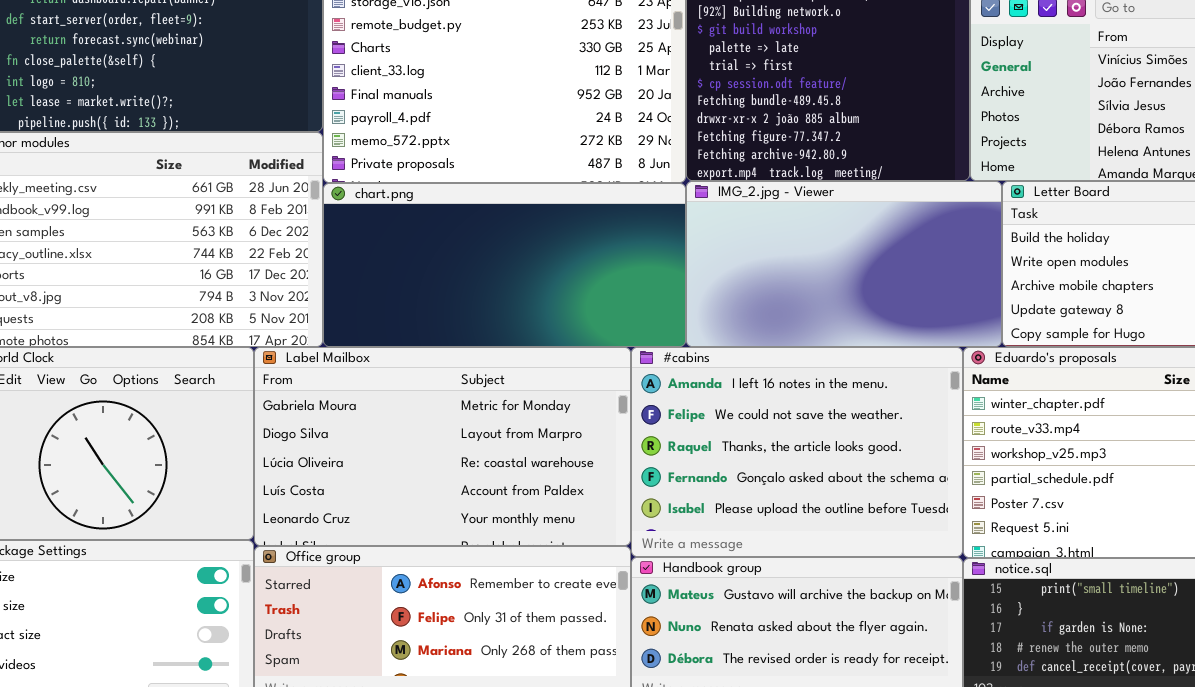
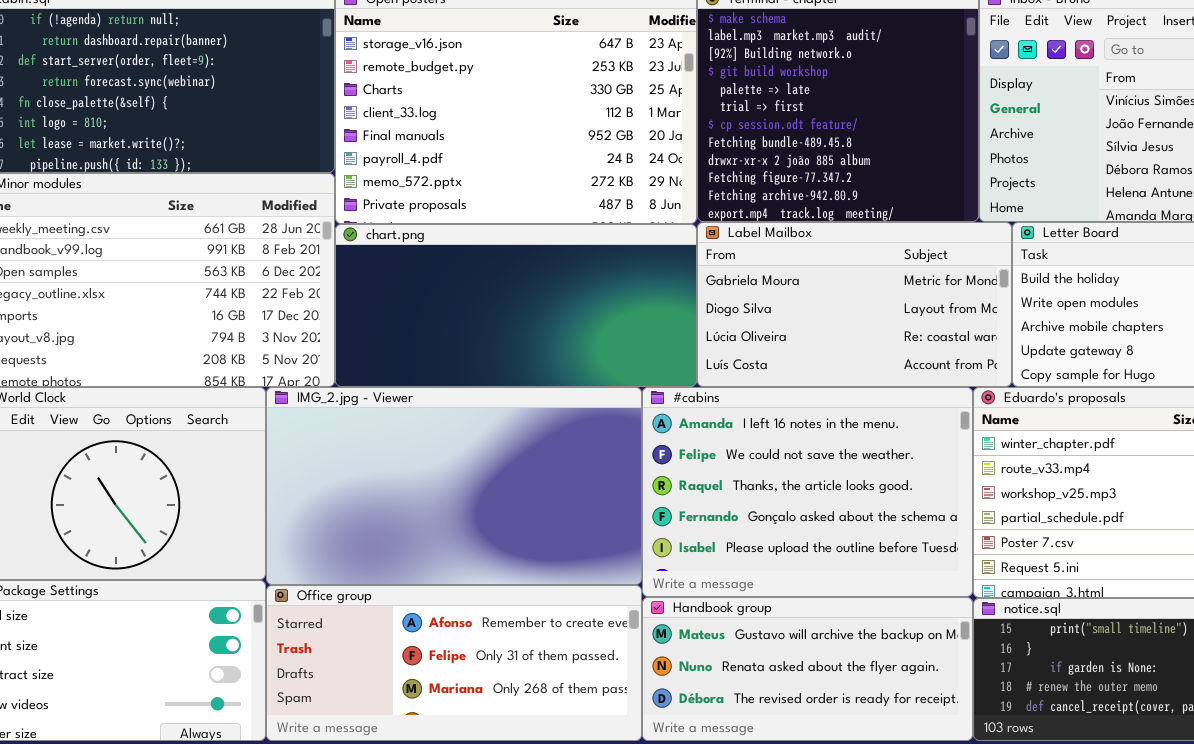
IMG_2.jpg - Viewer: [686,181,1002,347] -> [266,387,642,585], moved, resized
Label Mailbox: [254,347,631,546] -> [697,222,1012,387], moved, resized

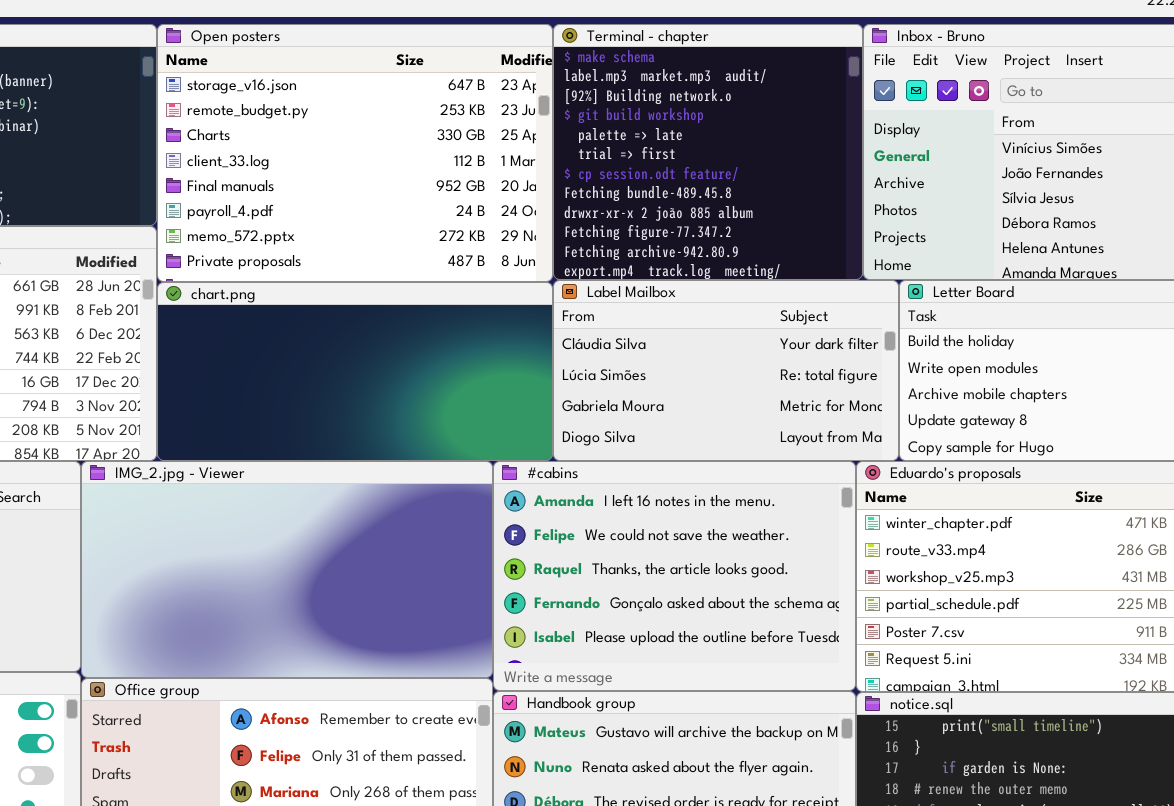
Label Mailbox: [697,222,1012,387] -> [553,280,899,461], scrolled up 2 rows

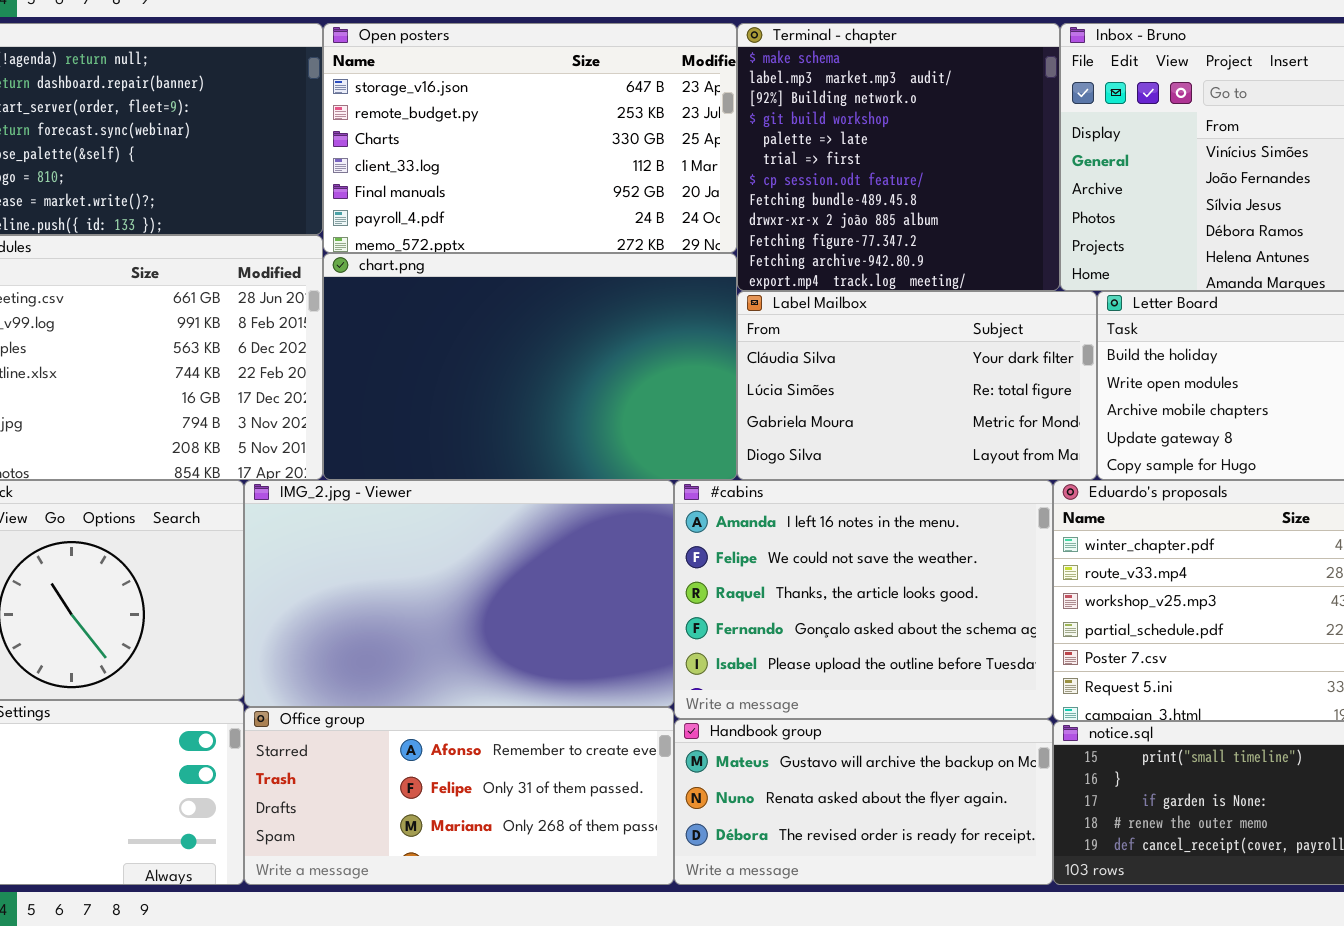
Open posters: [157,24,553,282] -> [323,23,737,253], resized
chart.png: [157,282,553,461] -> [323,253,737,480], resized

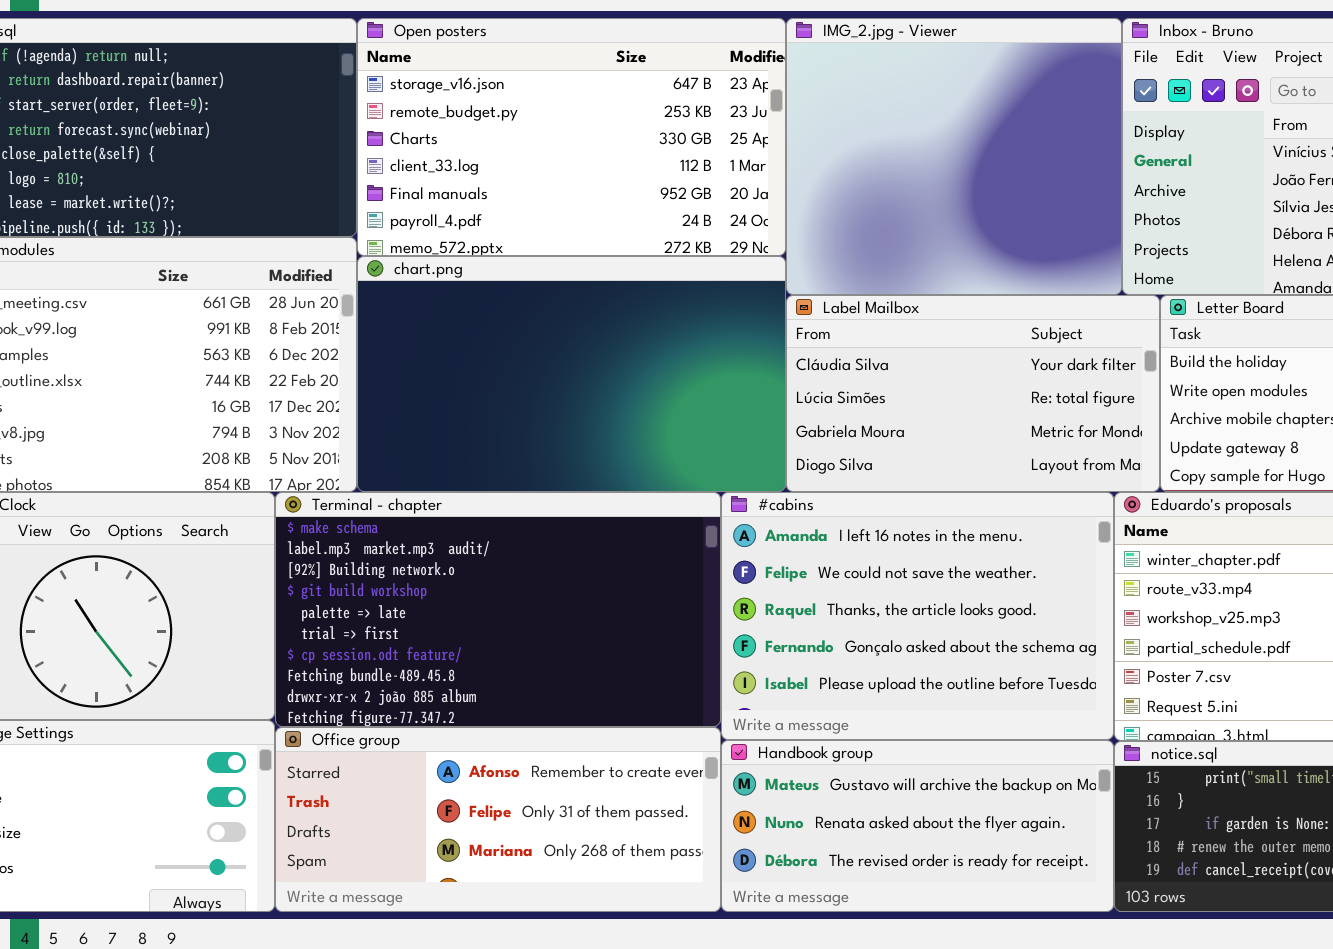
Terminal - chapter: [737,23,1060,291] -> [275,492,721,727], moved, resized
IMG_2.jpg - Viewer: [244,480,674,707] -> [786,18,1122,295], moved, resized

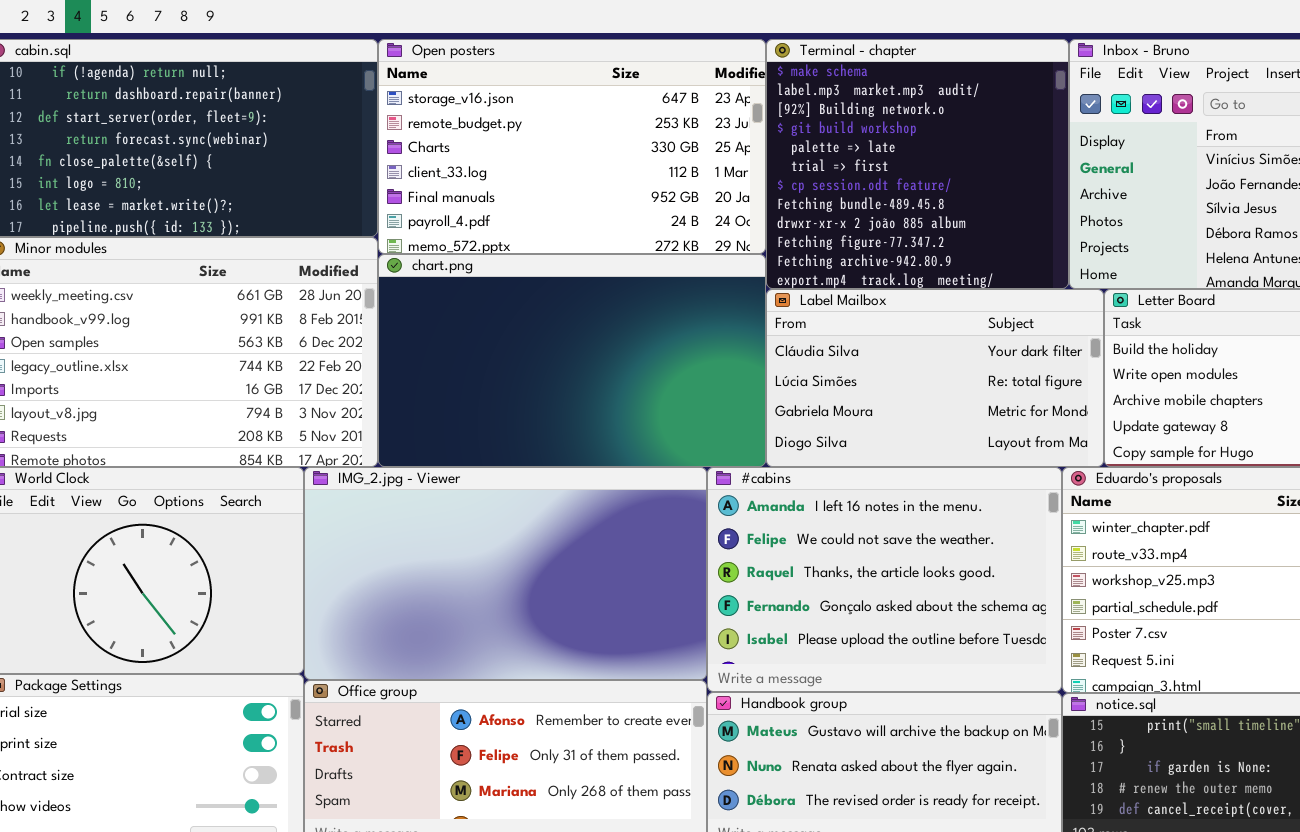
IMG_2.jpg - Viewer: [786,18,1122,295] -> [304,467,707,680], moved, resized
Terminal - chapter: [275,492,721,727] -> [766,39,1069,289], moved, resized

